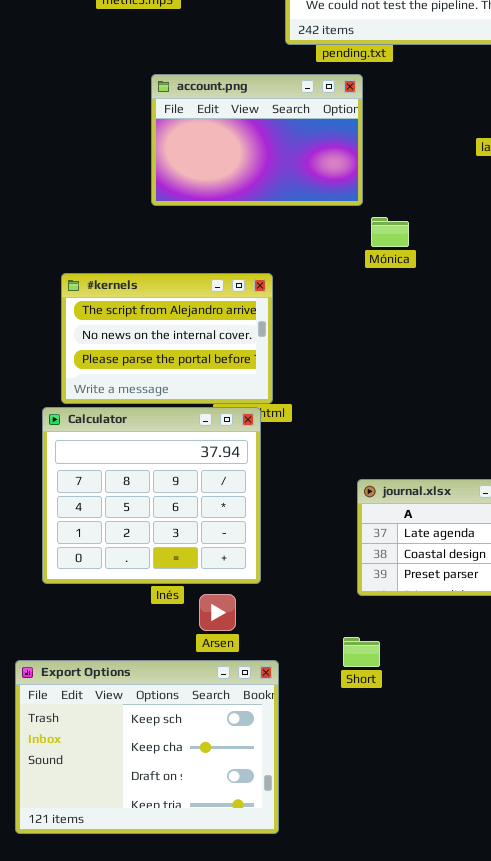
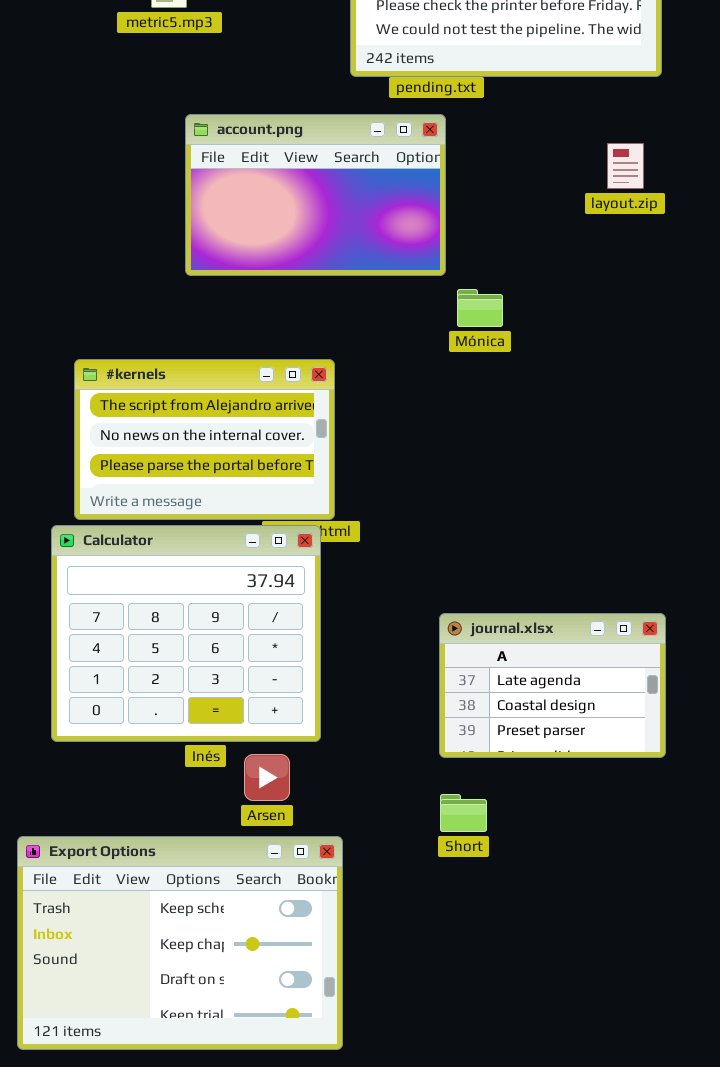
Short: [343,637,380,667] -> [440,794,487,832], moved

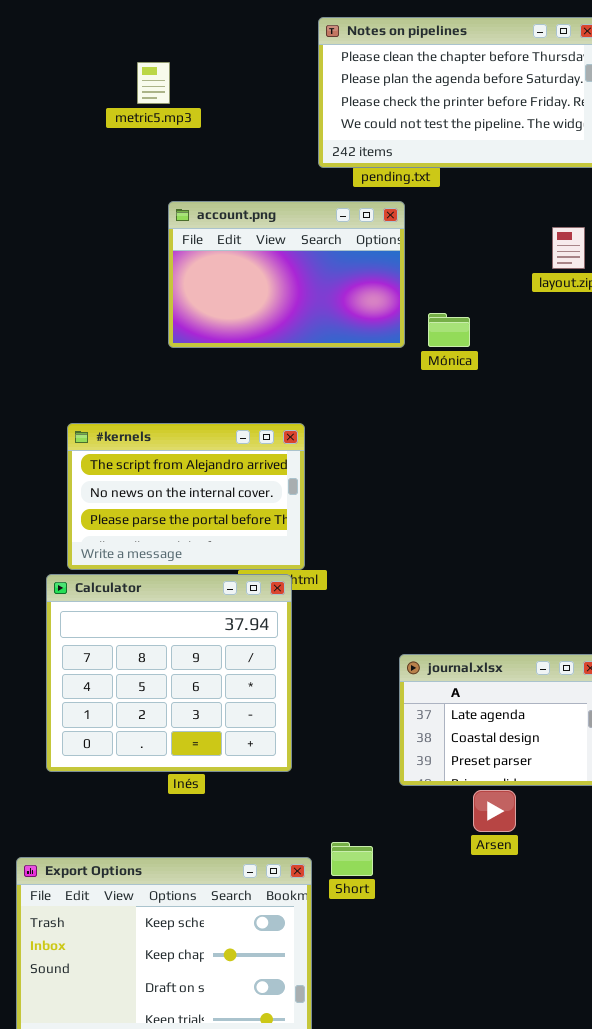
Mónica: [457,289,503,327] -> [428,313,470,347], moved
Arsen: [244,754,290,801] -> [473,790,516,832], moved
Short: [440,794,487,832] -> [331,842,373,876], moved

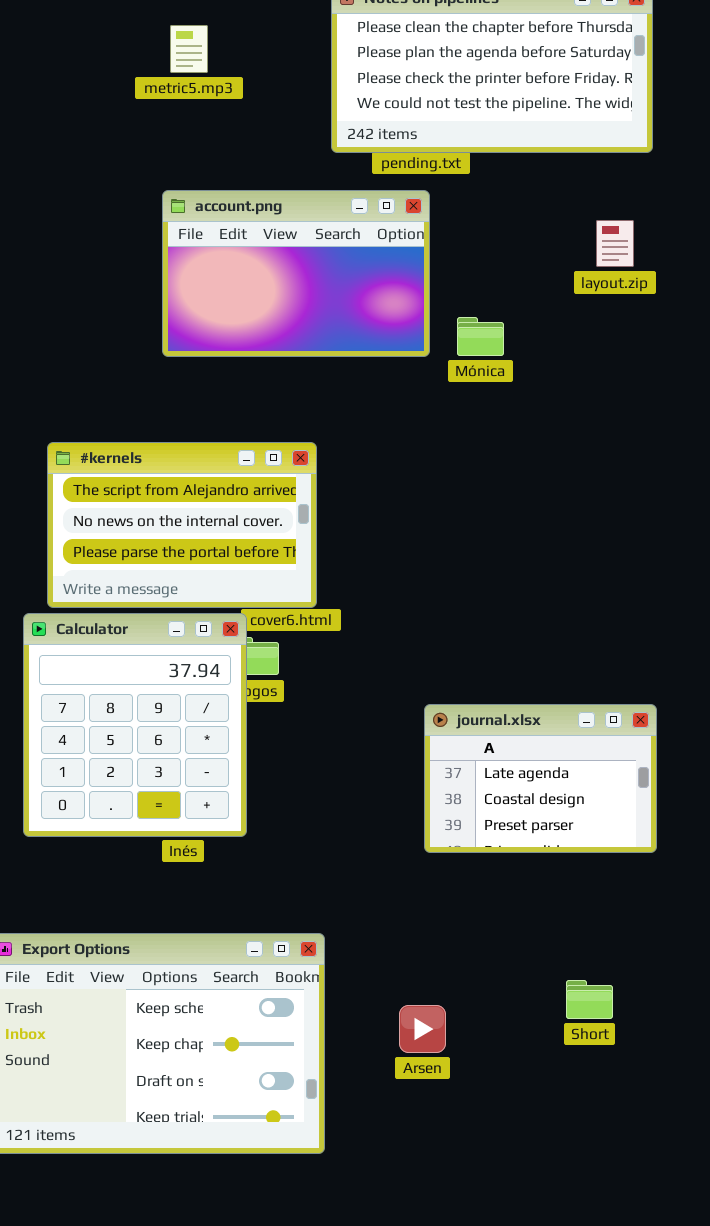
metric5.mp3: [137,62,170,104] -> [170,25,208,73], moved
Calculator: [46,574,292,772] -> [23,613,247,837], resized
Arsen: [473,790,516,832] -> [399,1005,446,1053], moved
Short: [331,842,373,876] -> [566,980,613,1019], moved

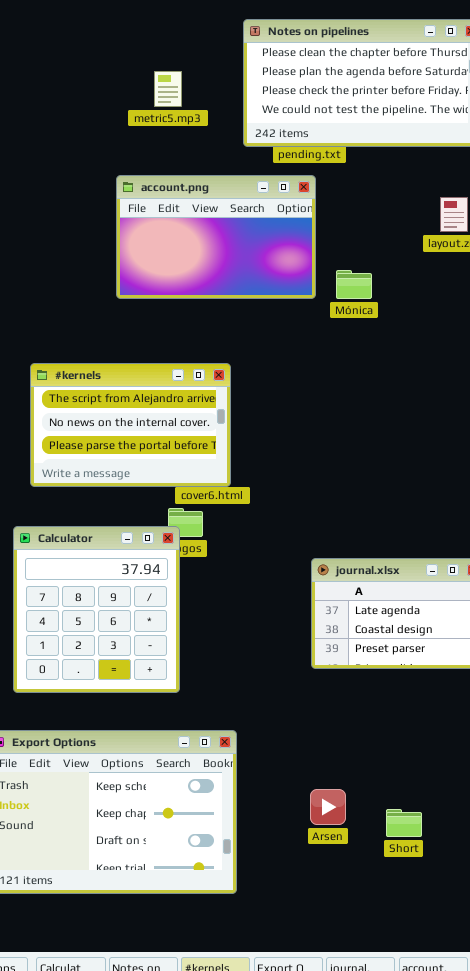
metric5.mp3: [170,25,208,73] -> [154,71,182,107], moved
Calculator: [23,613,247,837] -> [13,526,180,693], moved
Short: [566,980,613,1019] -> [386,809,422,837], moved
Arsen: [399,1005,446,1053] -> [310,789,346,825], moved

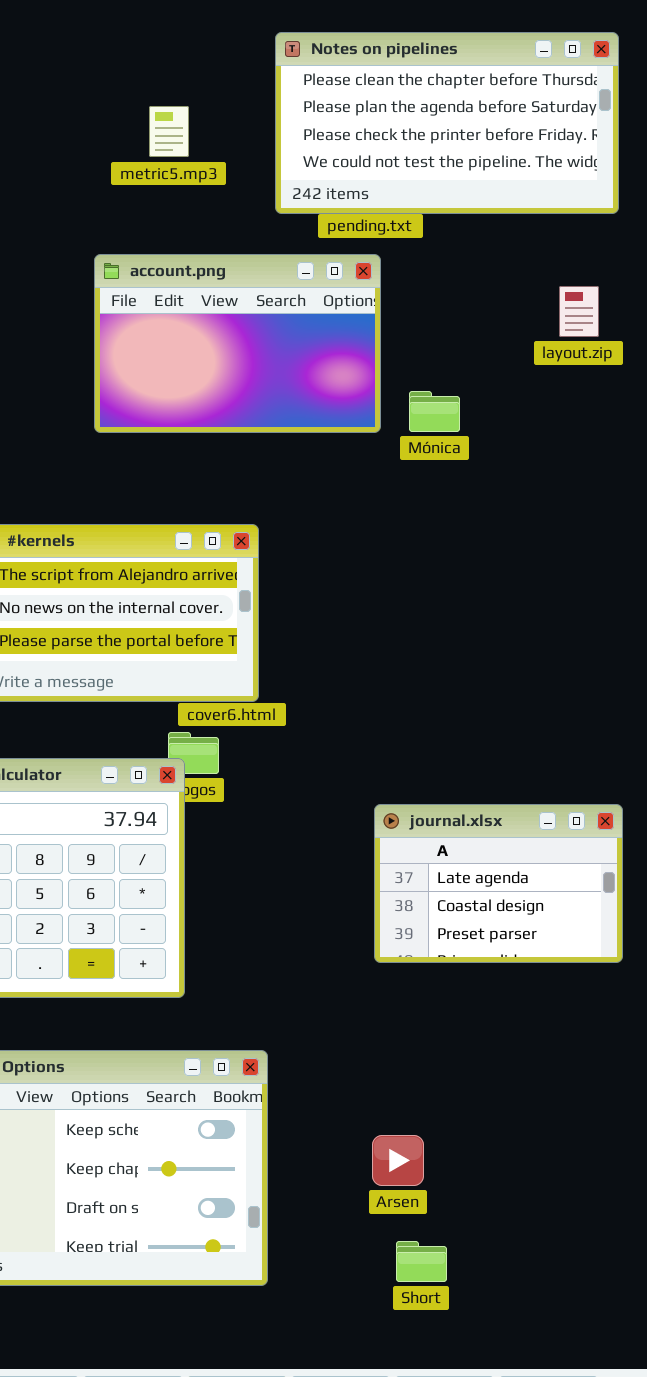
Short: [386,809,422,837] -> [396,1241,447,1282], moved

